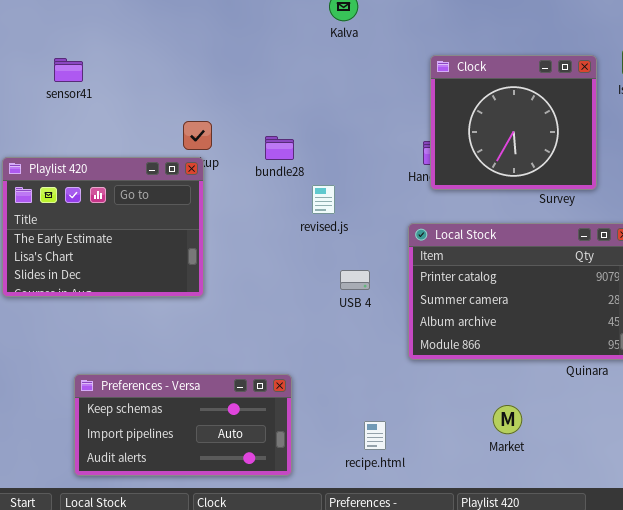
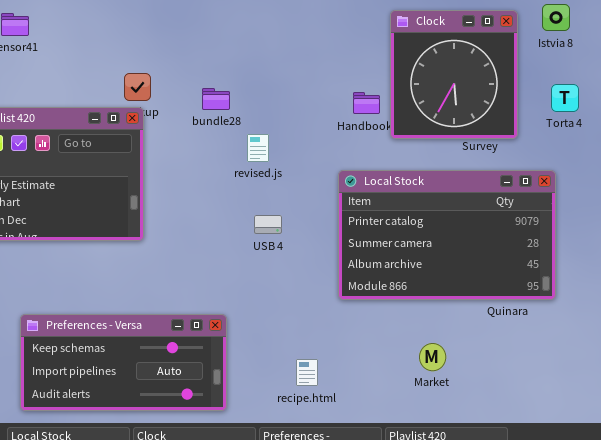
Clock: [430,55,597,190] -> [390,10,518,139], resized
USB 4: [340,270,370,290] -> [254,215,282,234], moved

